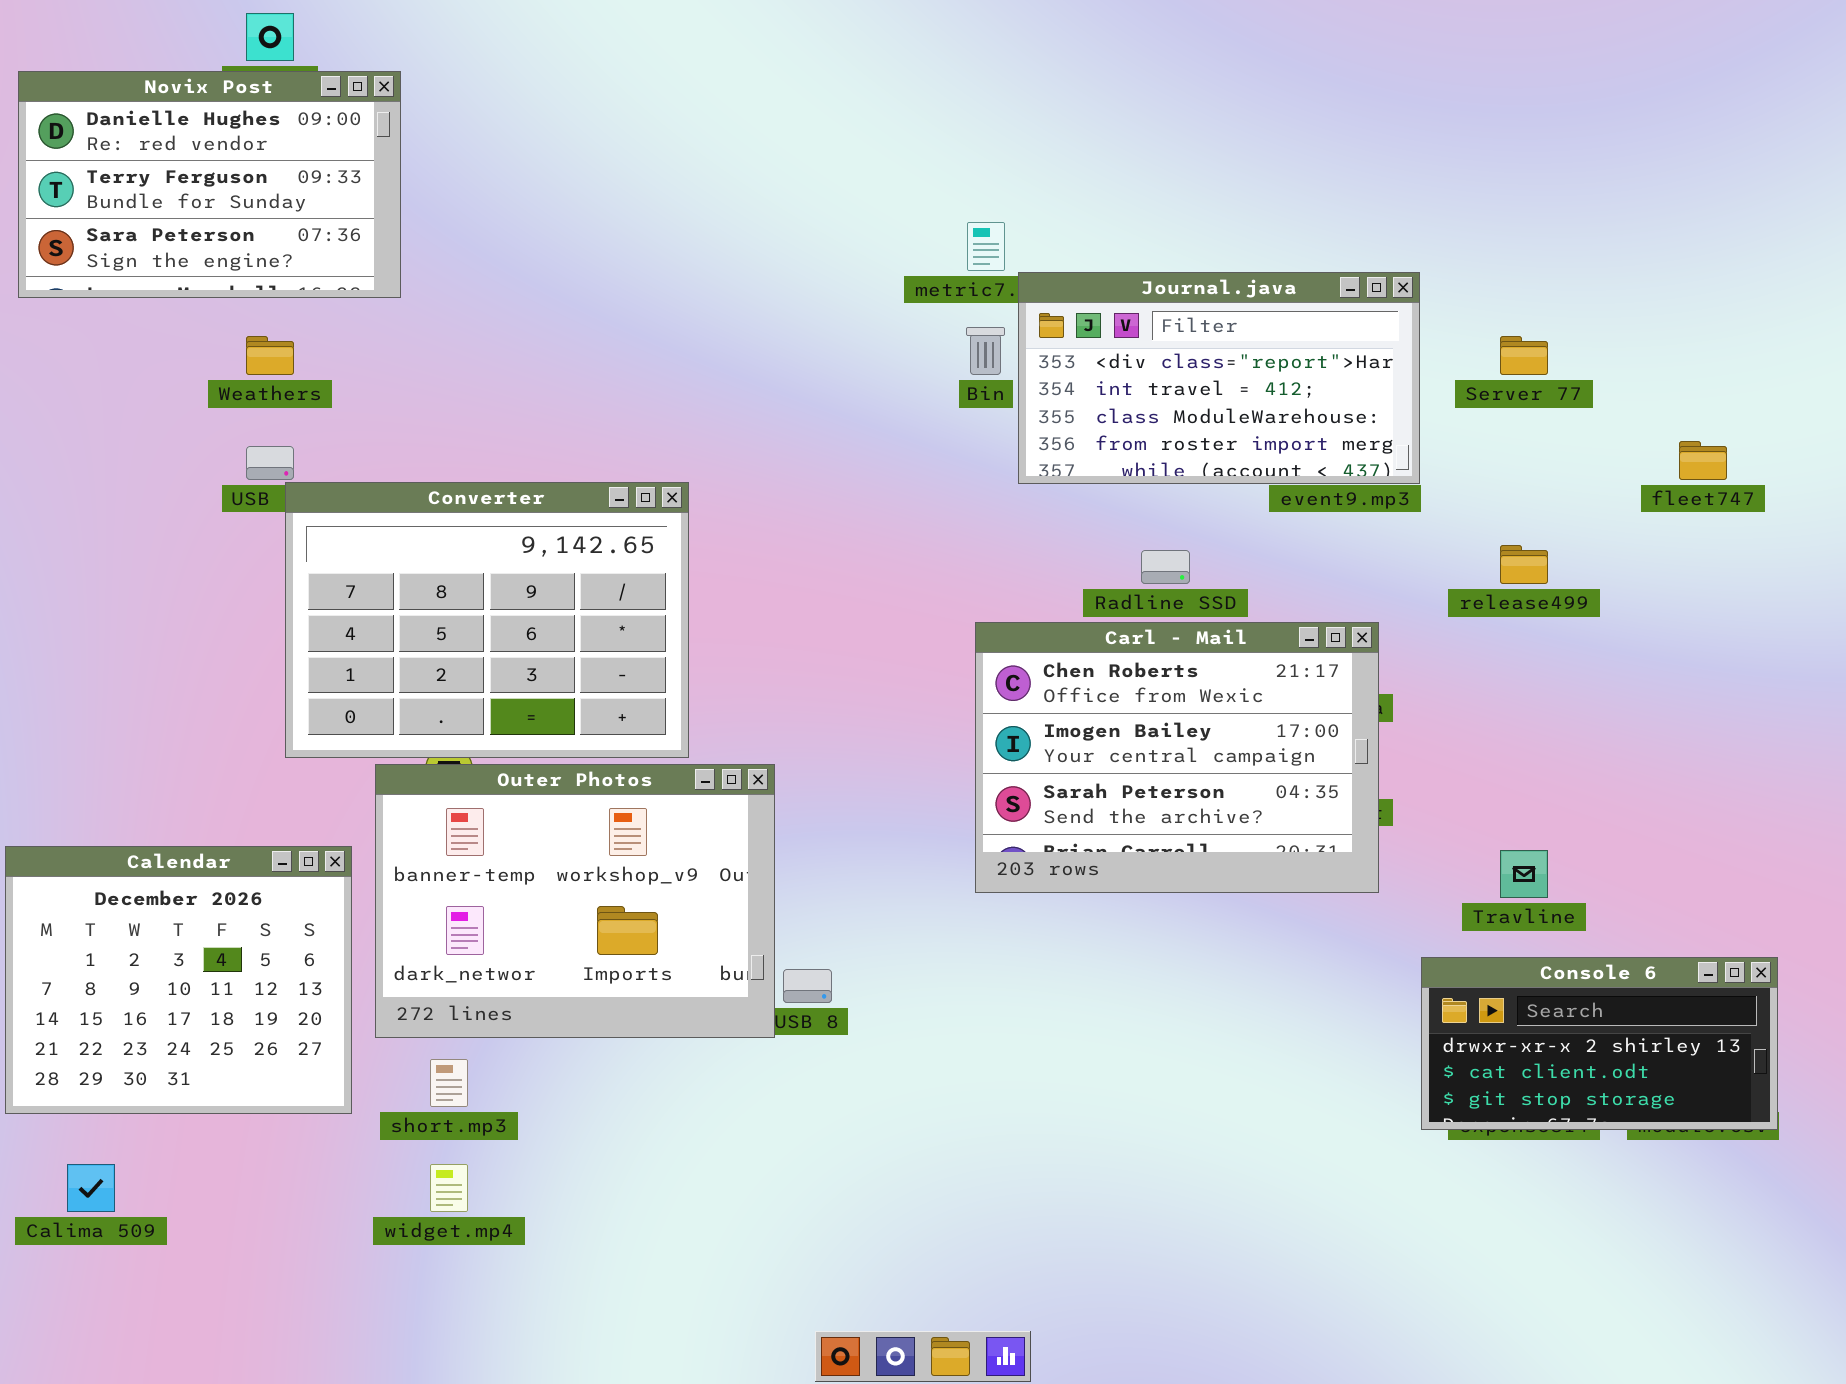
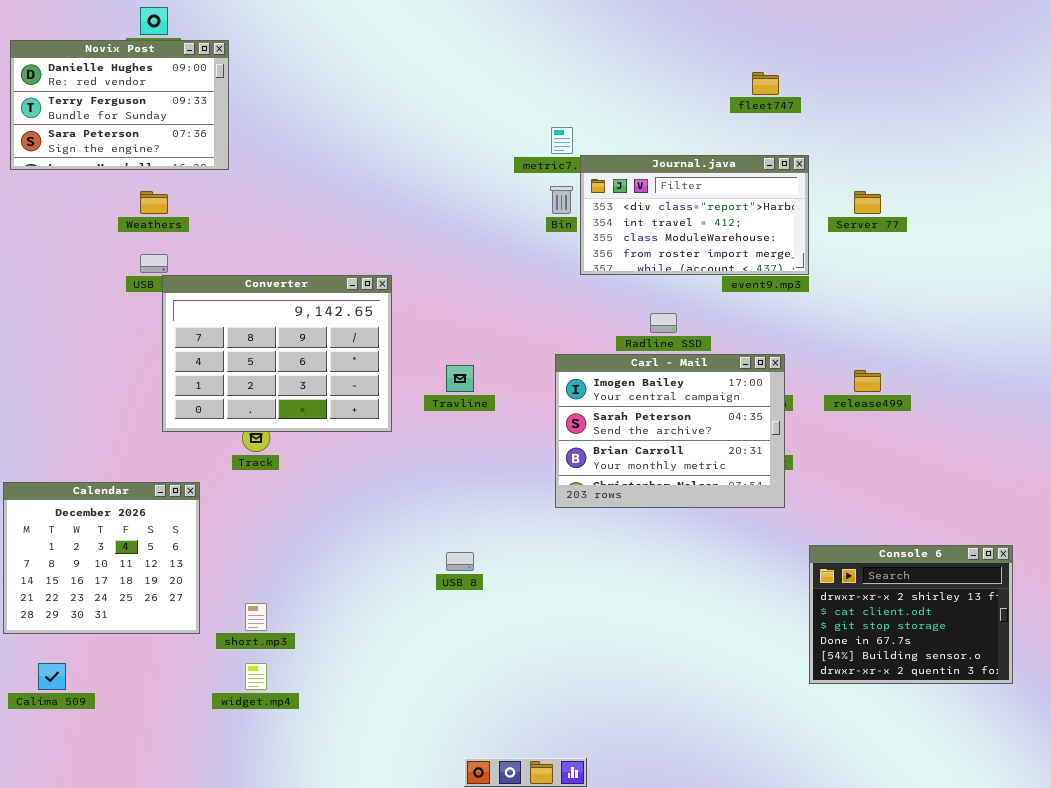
fleet747: [1679,441,1727,480] -> [752,72,779,95], moved
release499: [1500,545,1548,584] -> [854,370,881,392], moved
Carl - Mail: [975,622,1379,893] -> [555,354,785,508], scrolled down 1 row
Outer Photos: [375,764,775,1038] -> none, closed
Travline: [1500,850,1548,898] -> [446,365,474,392], moved
Console 6: [1421,957,1778,1130] -> [809,545,1013,684], resized

